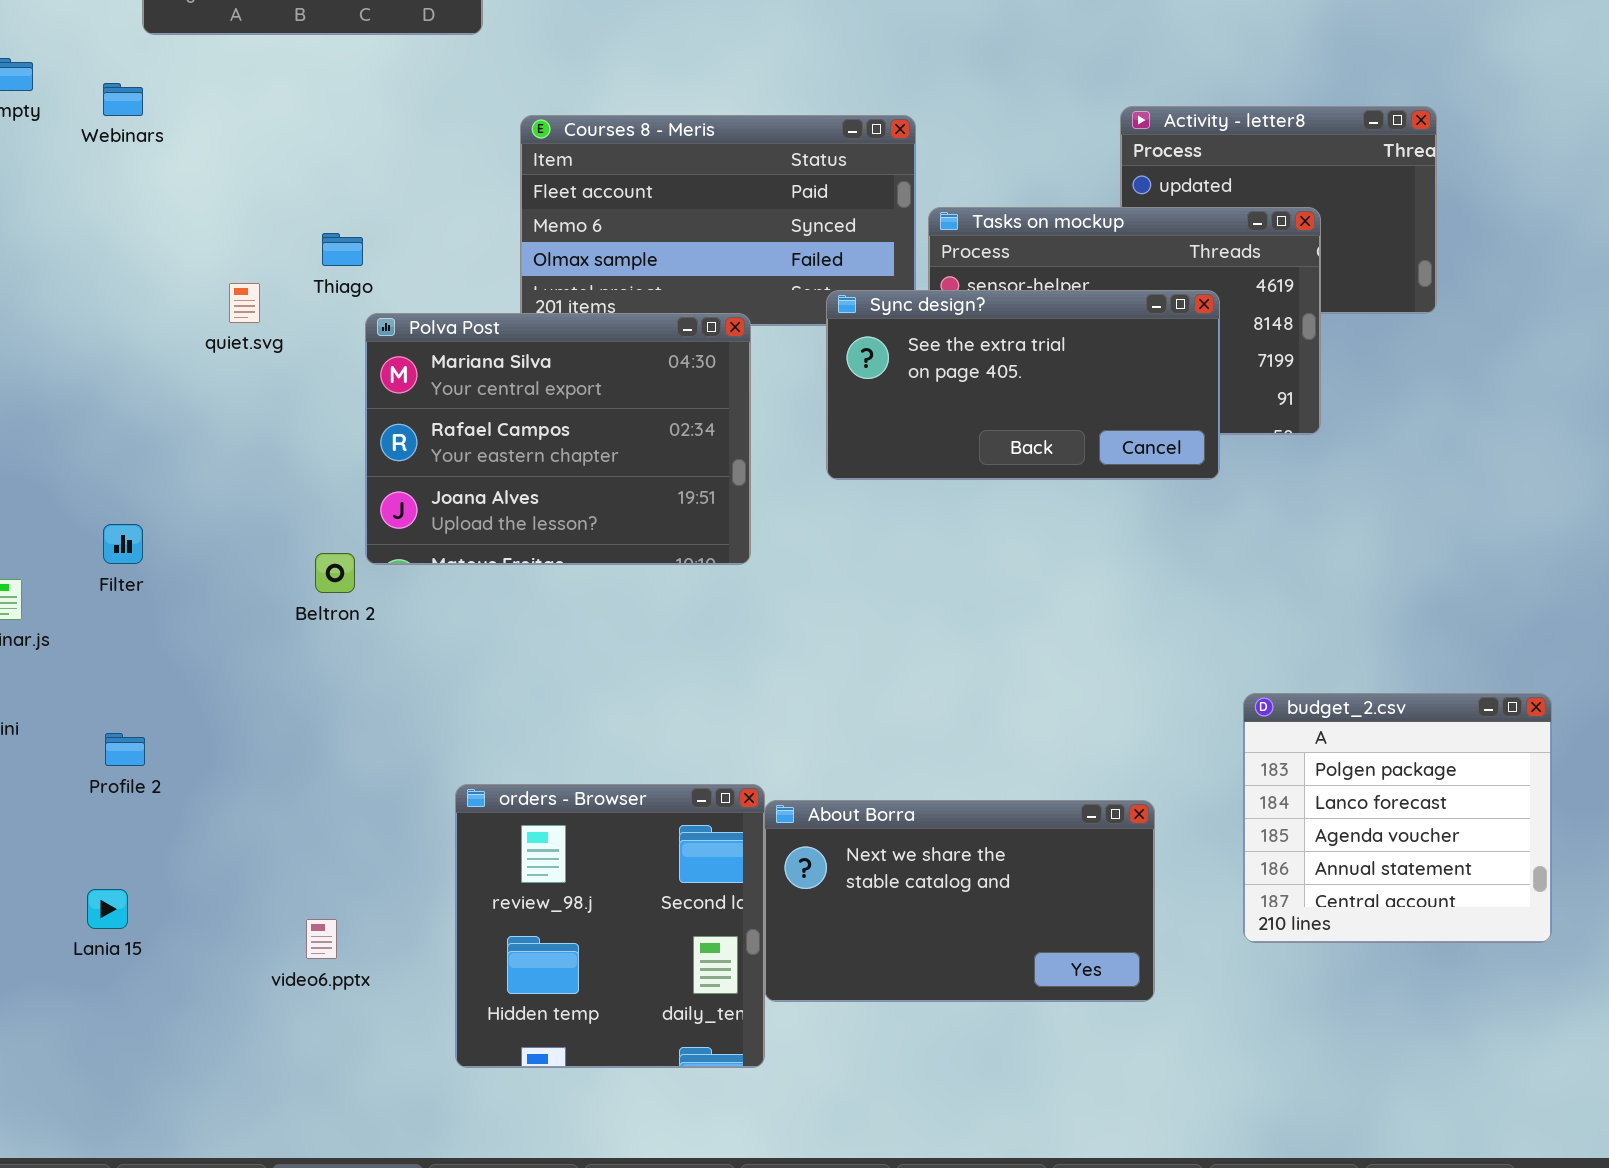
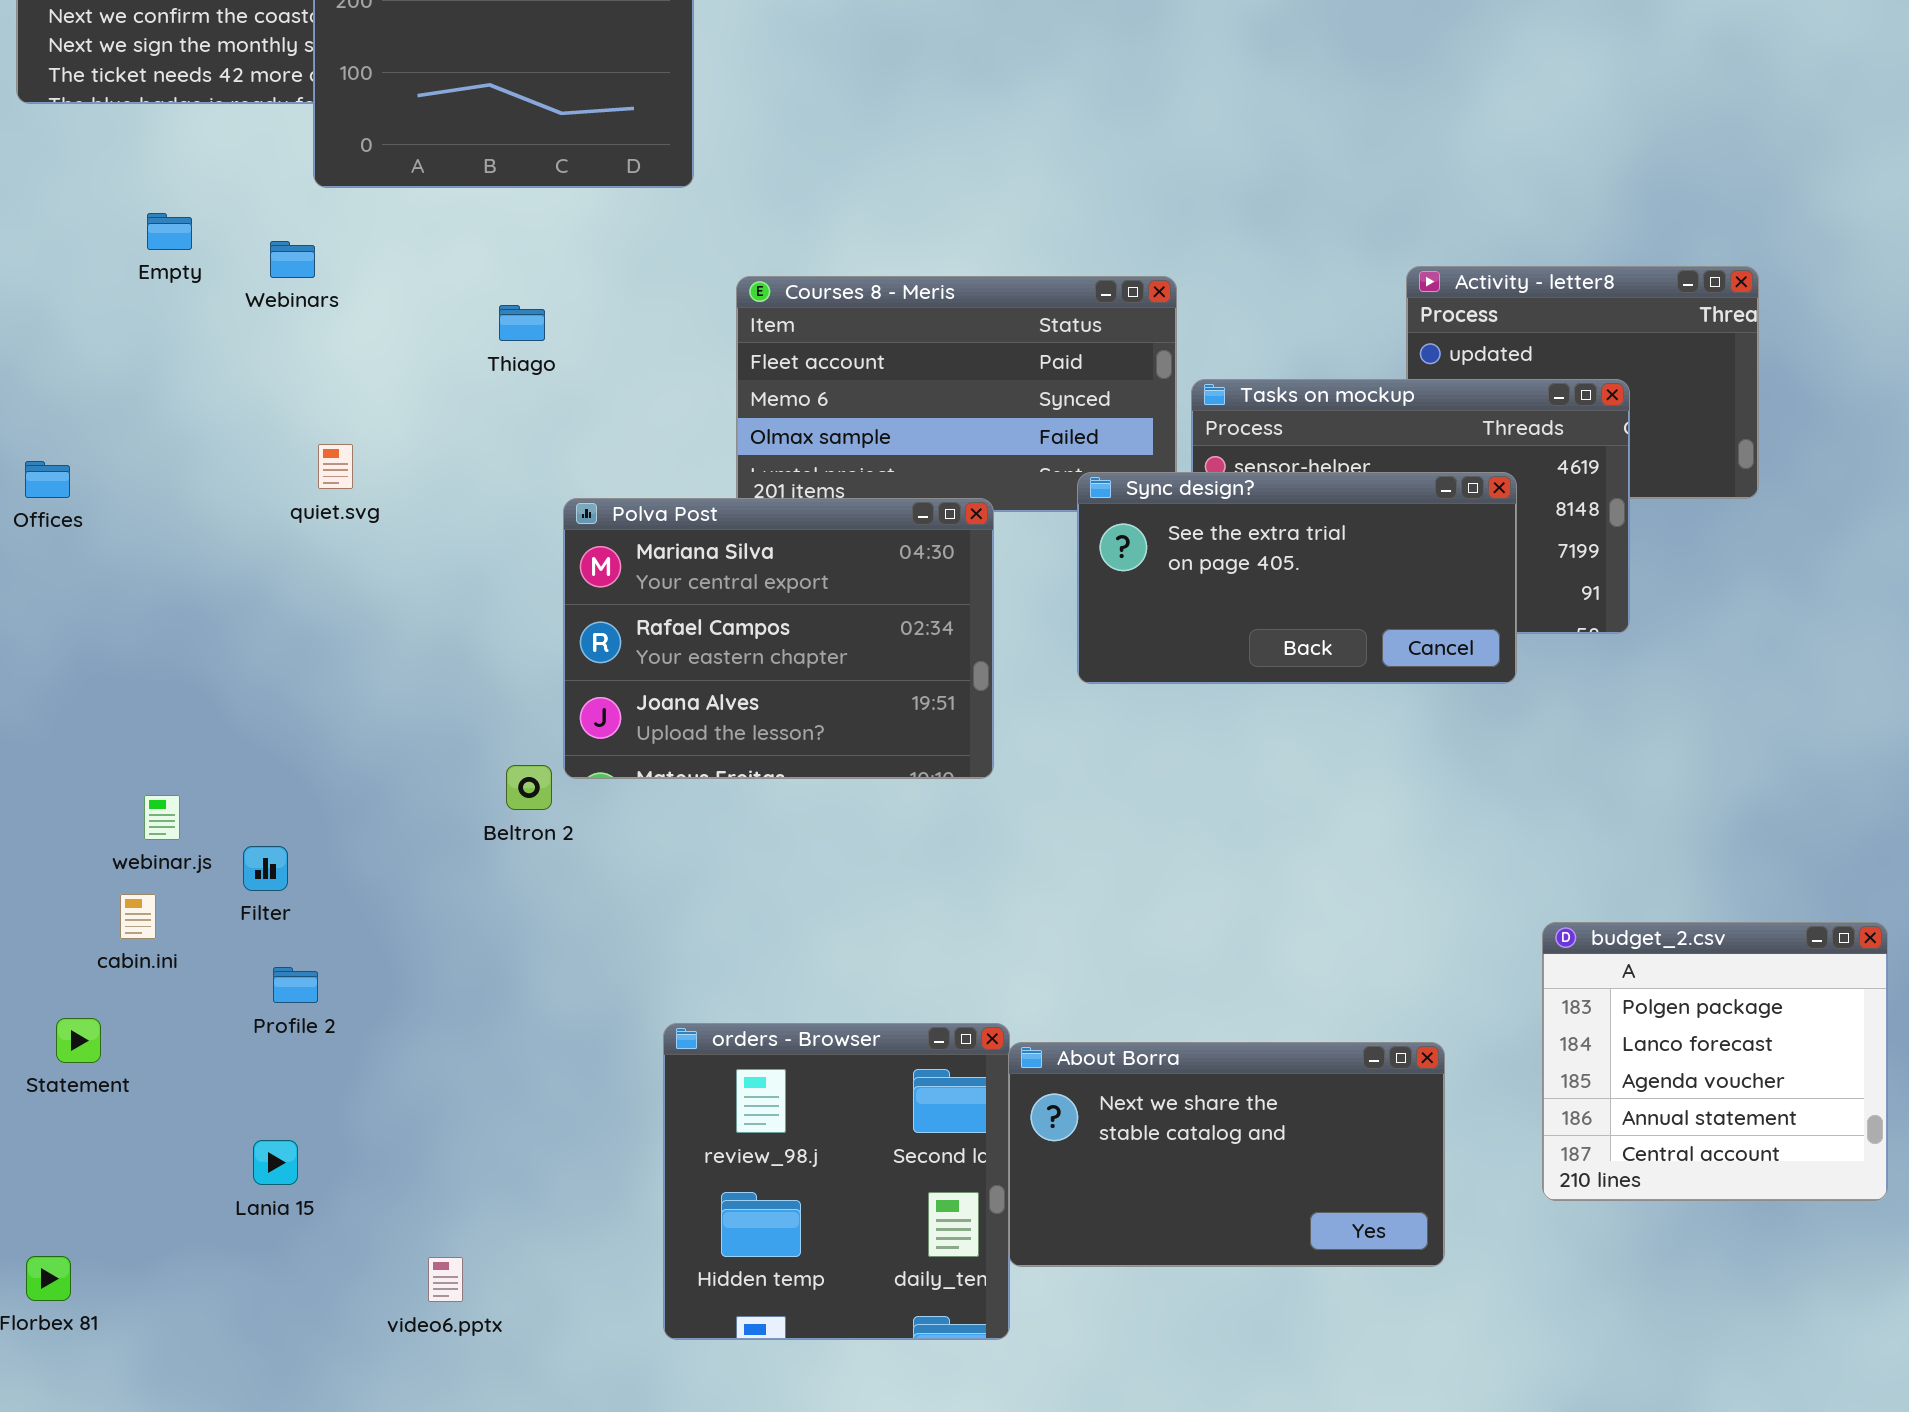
Thiago: [322,233,363,266] -> [499,305,545,341], moved
quiet.svg: [229,283,260,323] -> [318,444,353,489], moved
Filter: [103,524,143,564] -> [243,846,288,891], moved
video6.pptx: [306,919,337,959] -> [428,1257,463,1302], moved

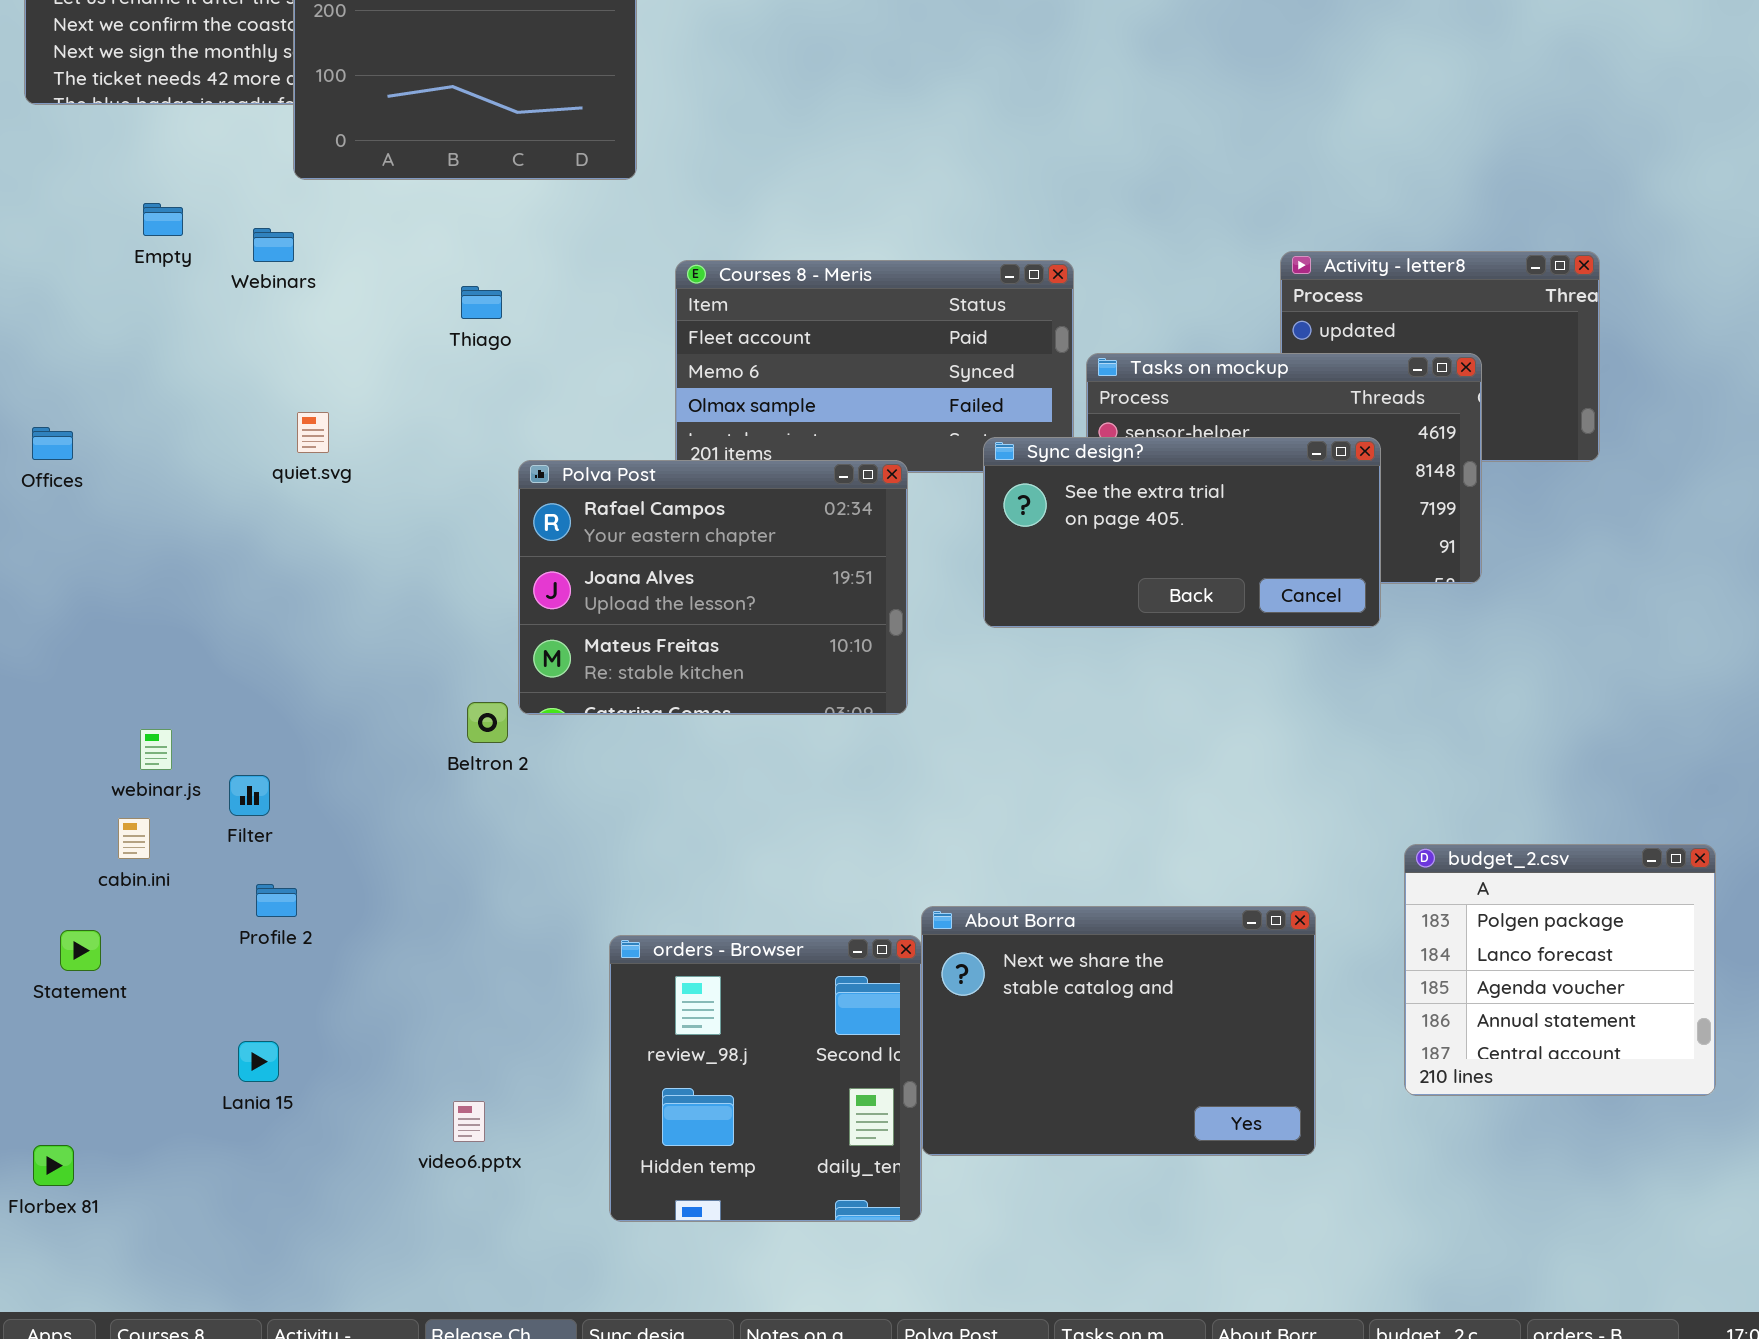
Polva Post: [563,498,994,779] -> [518,460,908,715], scrolled down 1 row
About Borra: [1008,1042,1445,1267] -> [921,906,1316,1156], resized
video6.pptx: [428,1257,463,1302] -> [453,1101,485,1142], moved

